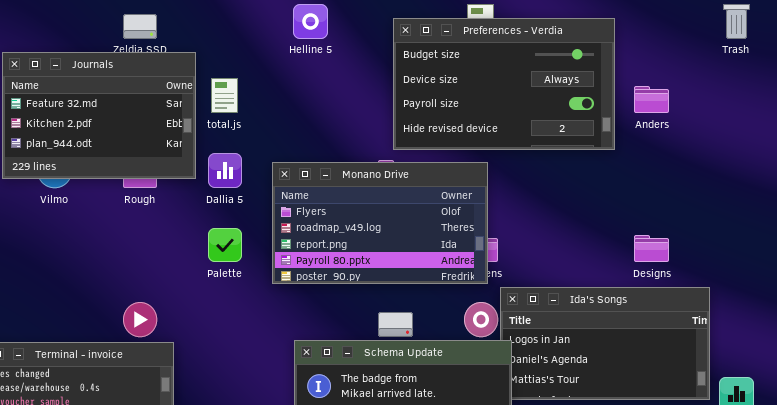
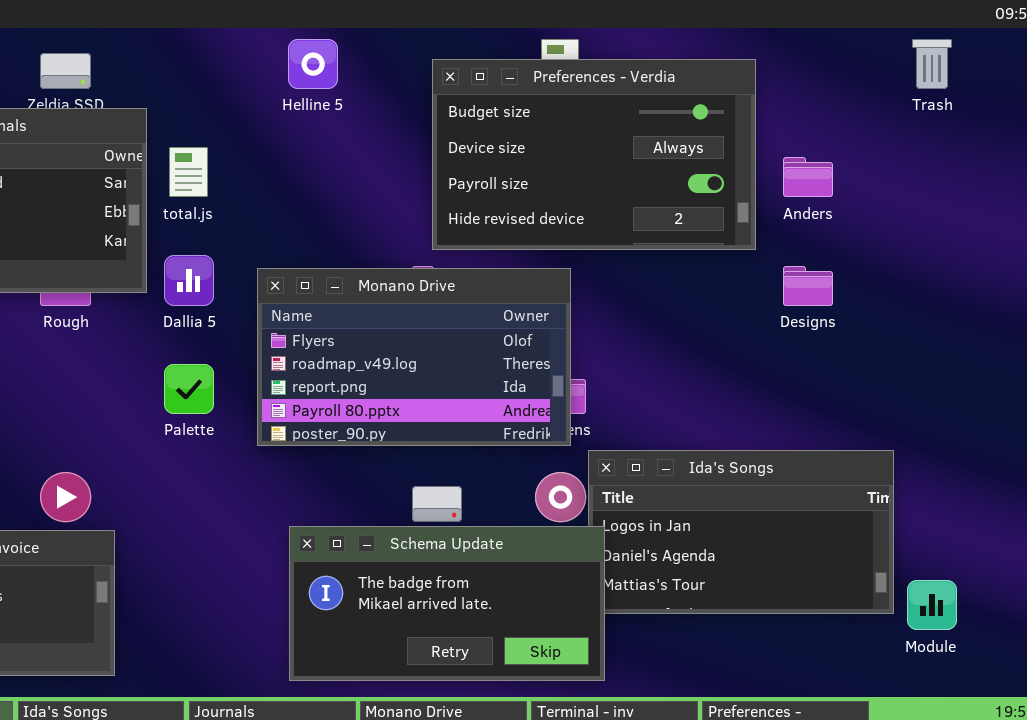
Designs: [634,235,669,262] -> [783,266,833,306], moved

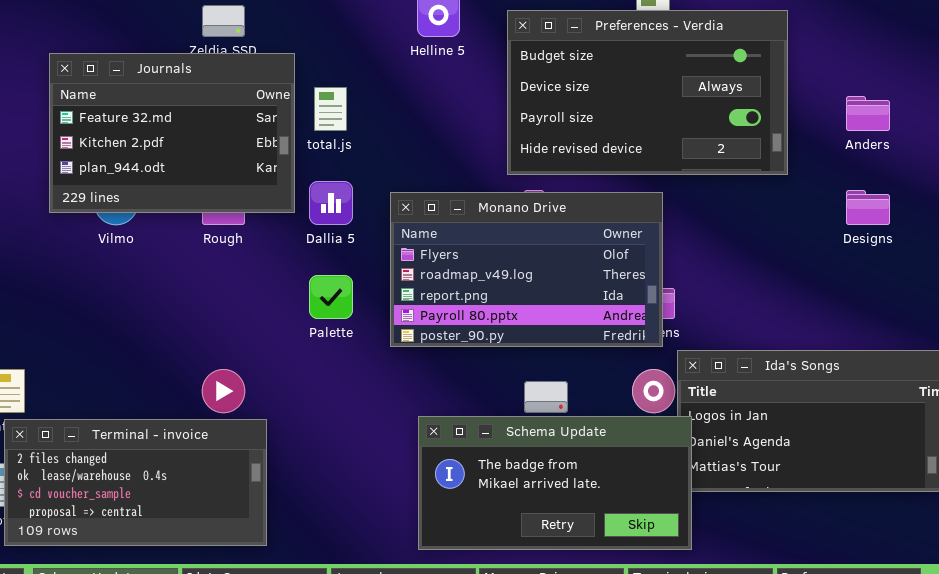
Preferences - Verdia: [432,59,756,250] -> [507,10,788,175], moved

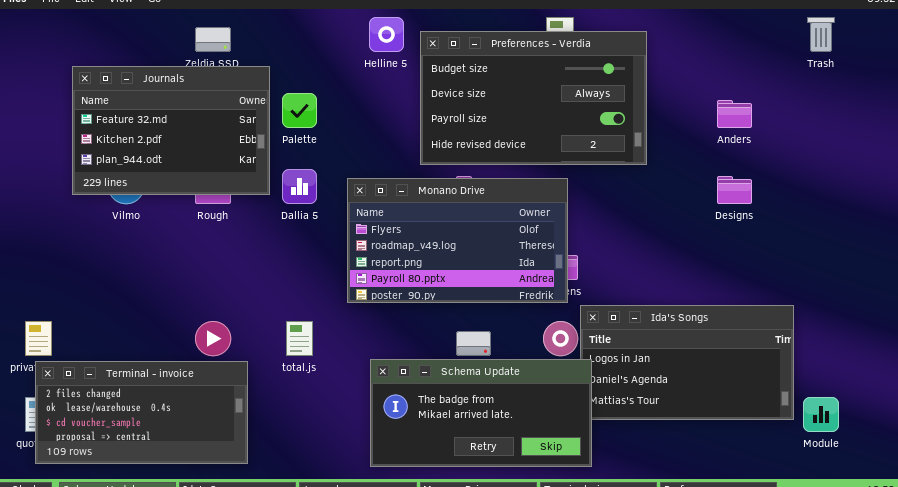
Preferences - Verdia: [507,10,788,175] -> [420,31,647,165], moved
total.js: [314,87,347,131] -> [286,321,313,356], moved
Palette: [309,275,353,319] -> [282,93,317,128], moved

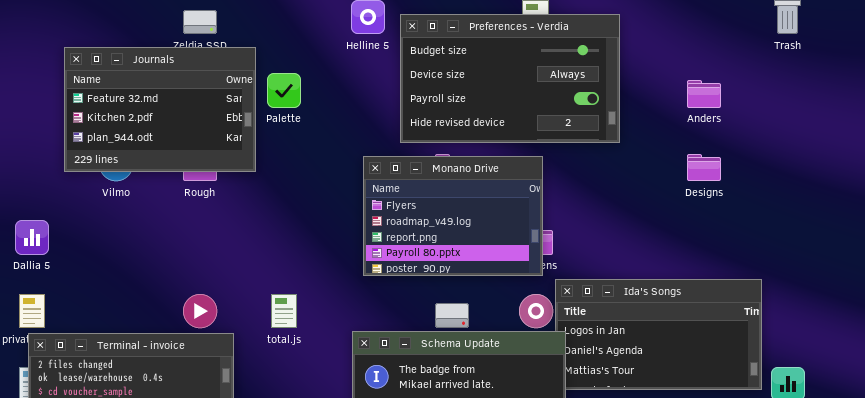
Dallia 5: [282,169,317,204] -> [15,220,49,255], moved
Monano Drive: [347,178,568,303] -> [363,156,543,276], resized

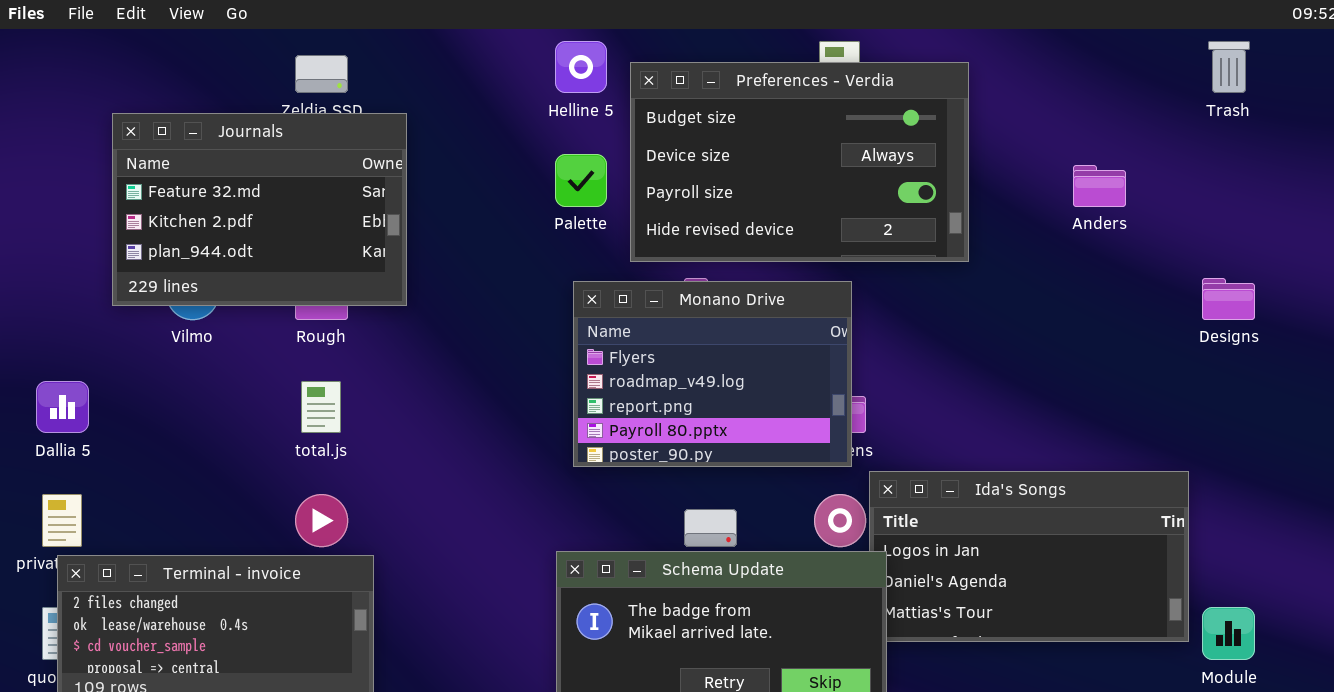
Palette: [267,73,301,108] -> [555,154,607,207], moved
Designs: [687,154,721,181] -> [1202,278,1255,320], moved
total.js: [271,294,297,328] -> [301,381,341,433], moved

